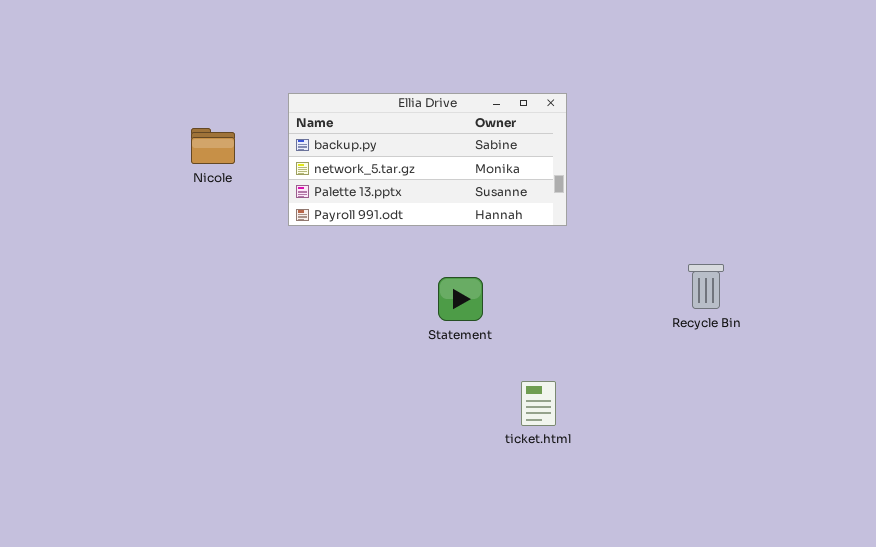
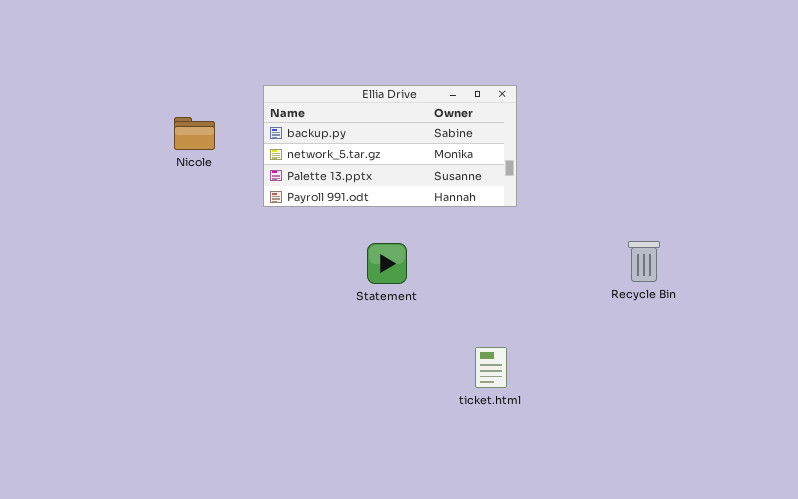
Statement: [438,277,483,321] -> [367,243,407,284], moved

